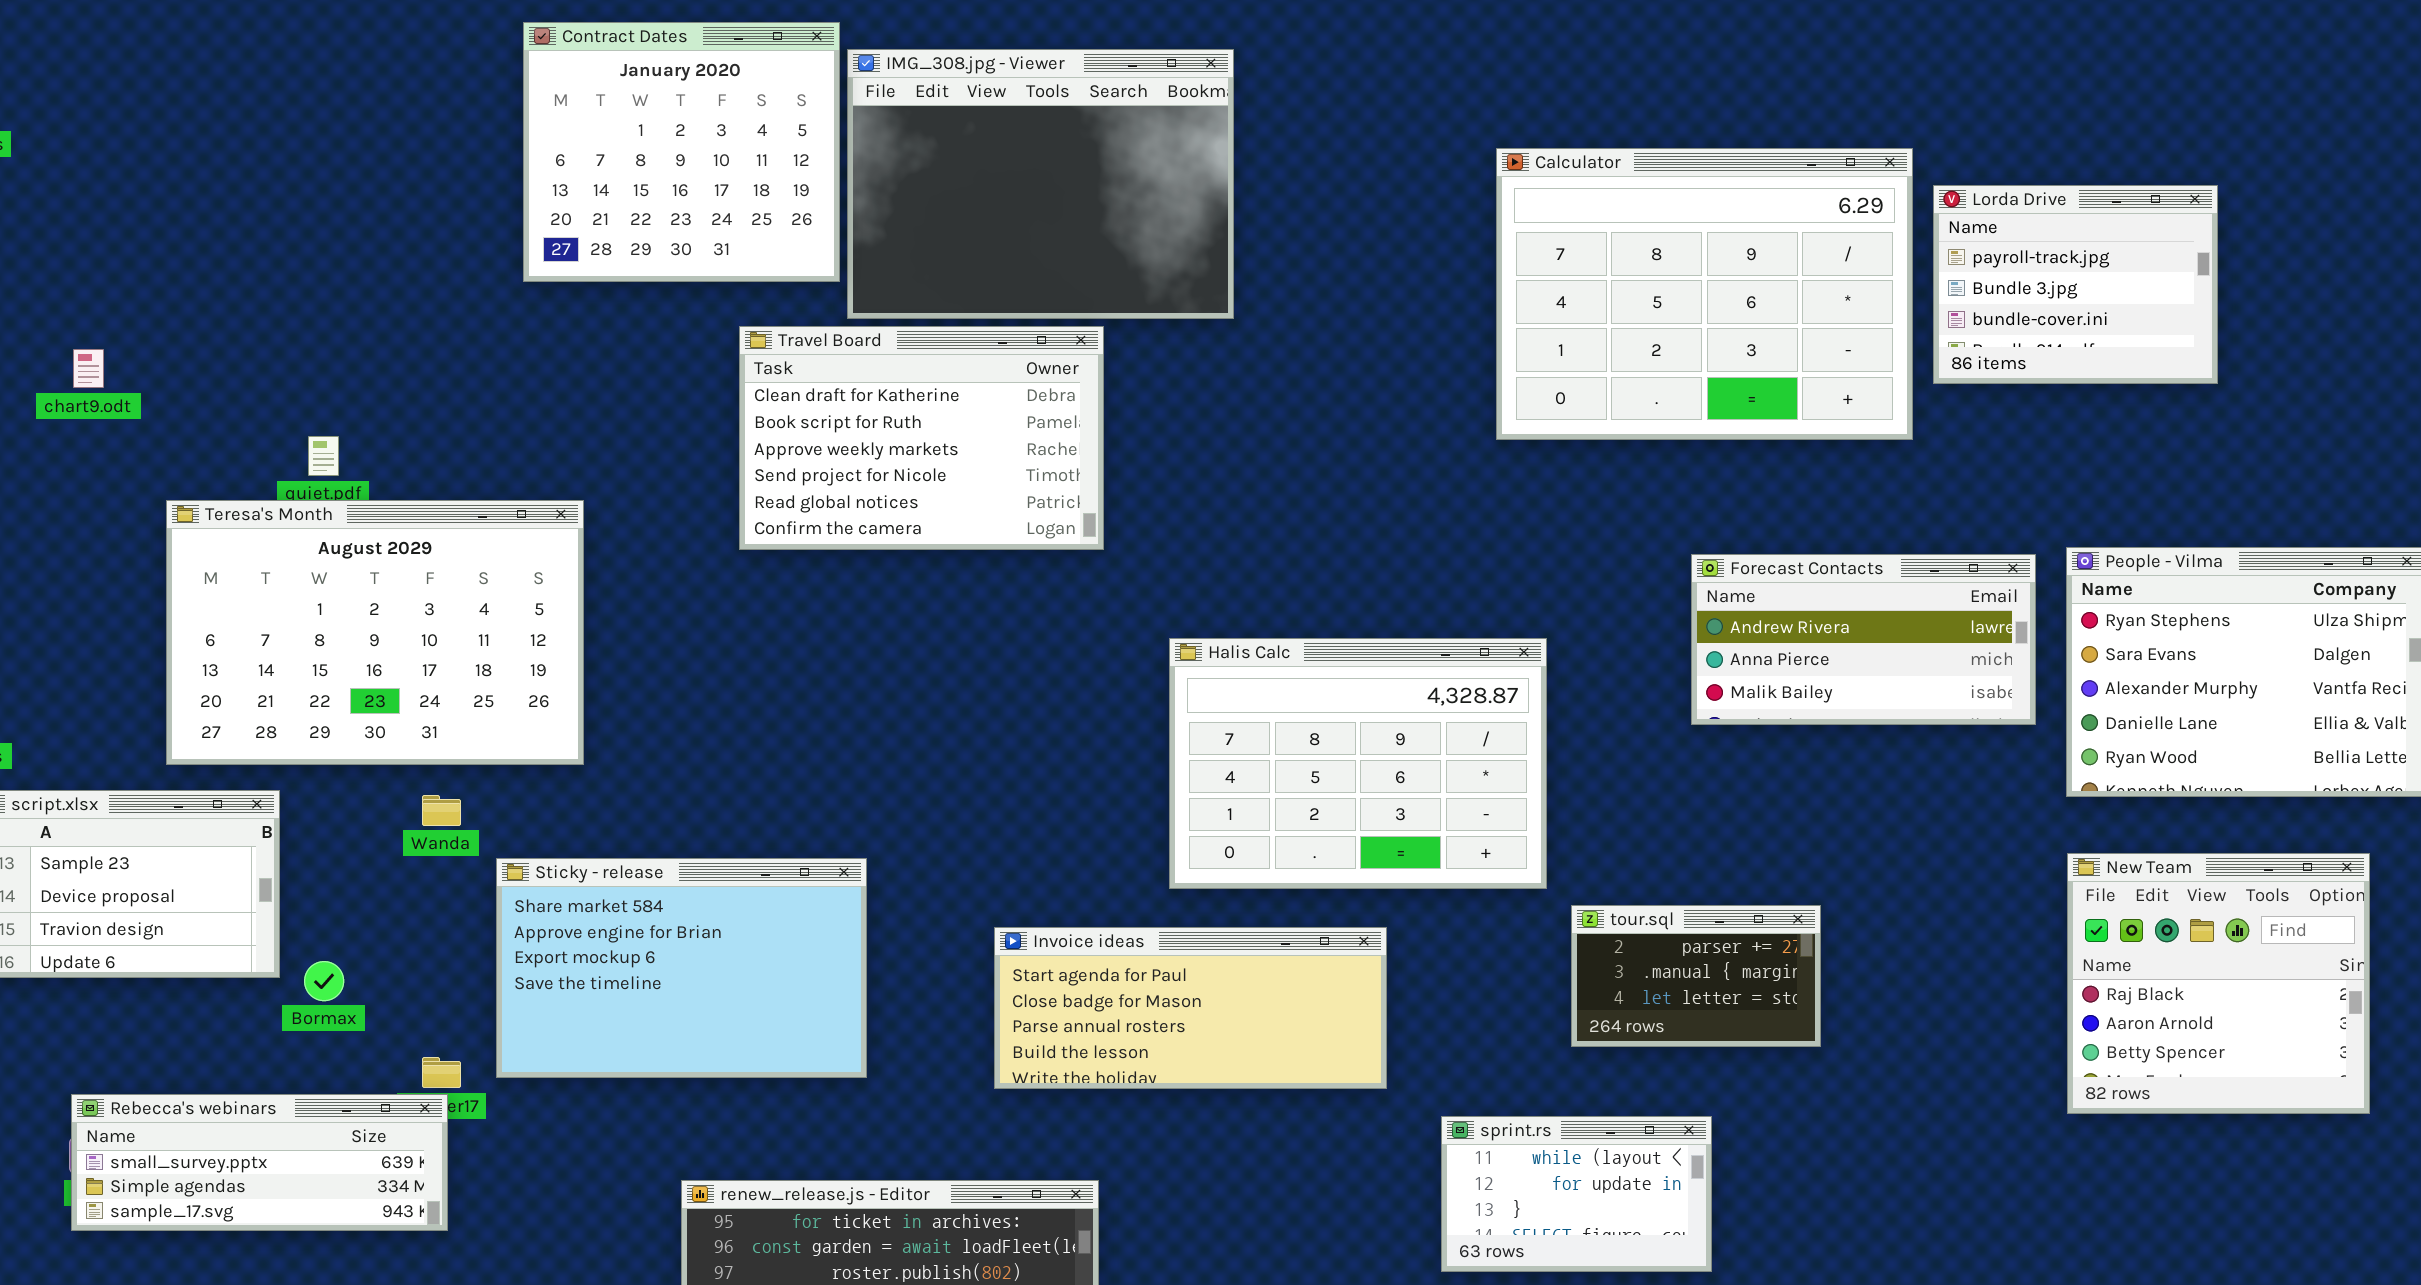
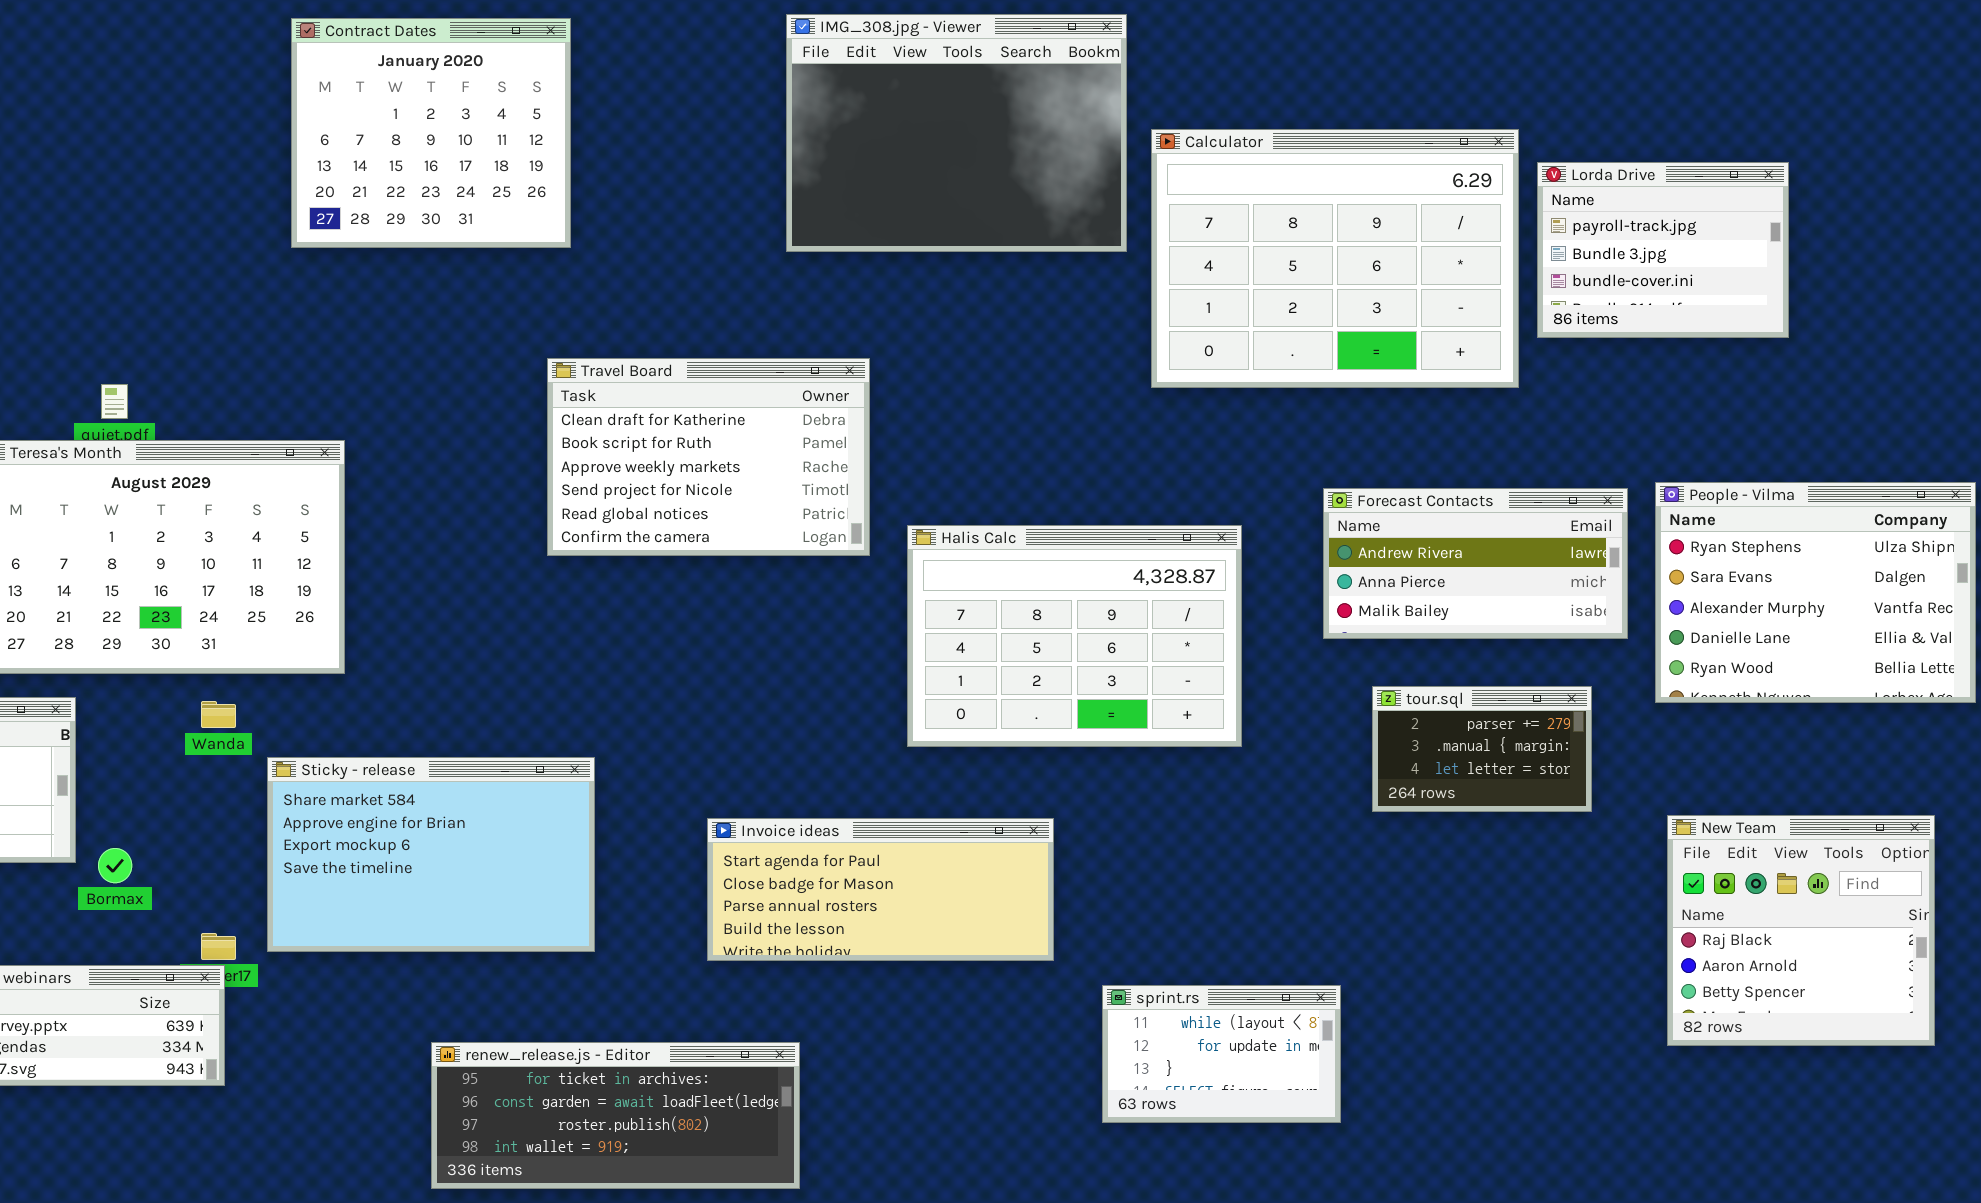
IMG_308.jpg - Viewer: [847,49,1234,319] -> [786,14,1127,252], moved
Travel Board: [739,326,1104,550] -> [547,358,870,556], moved
Halis Calc: [1169,638,1547,889] -> [907,525,1242,747], moved
New Team: [2067,853,2370,1114] -> [1667,815,1935,1046], moved
tour.sql: [1571,905,1821,1047] -> [1372,686,1592,812], moved

